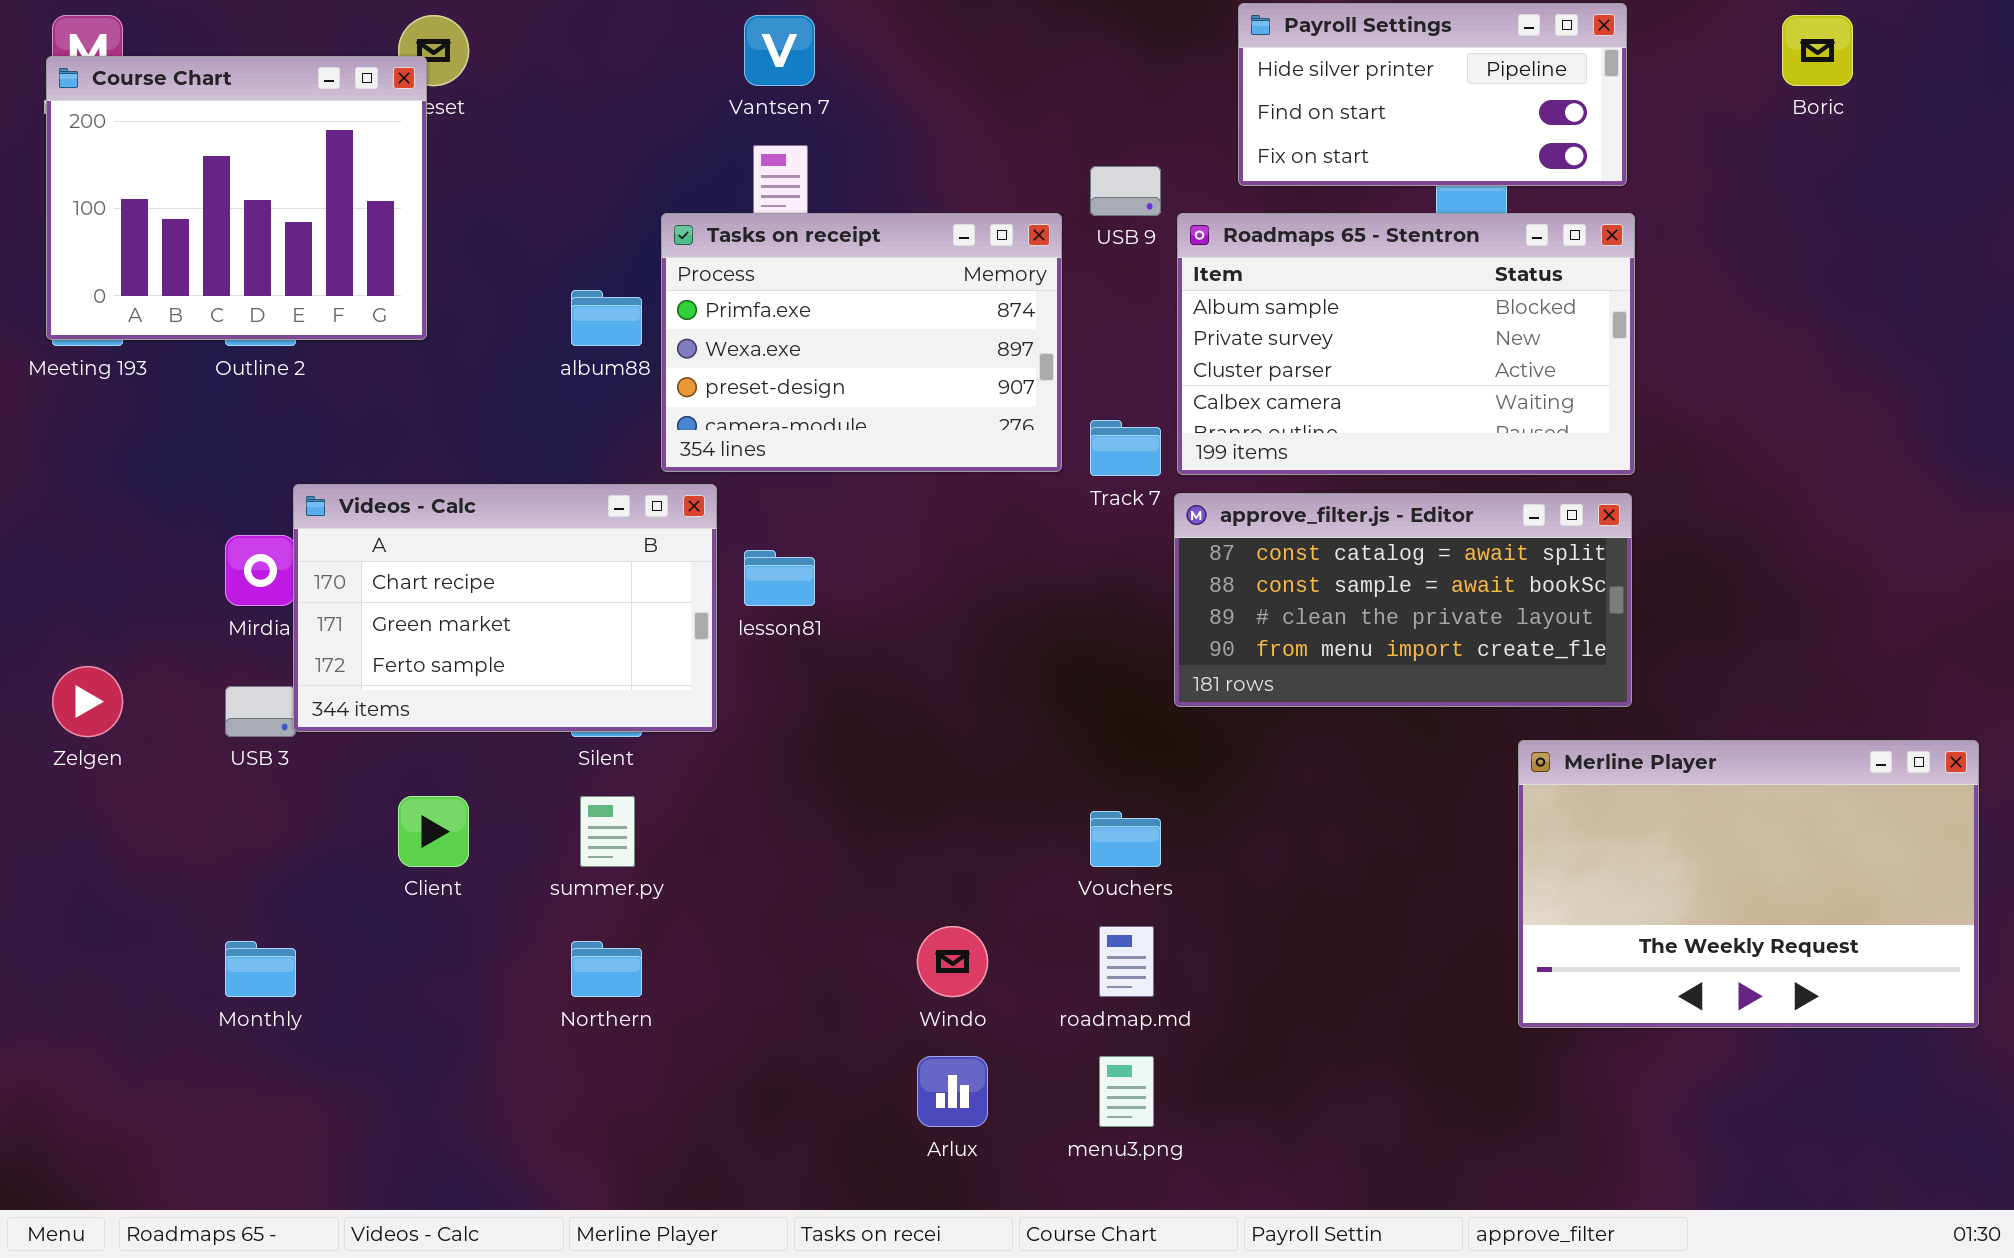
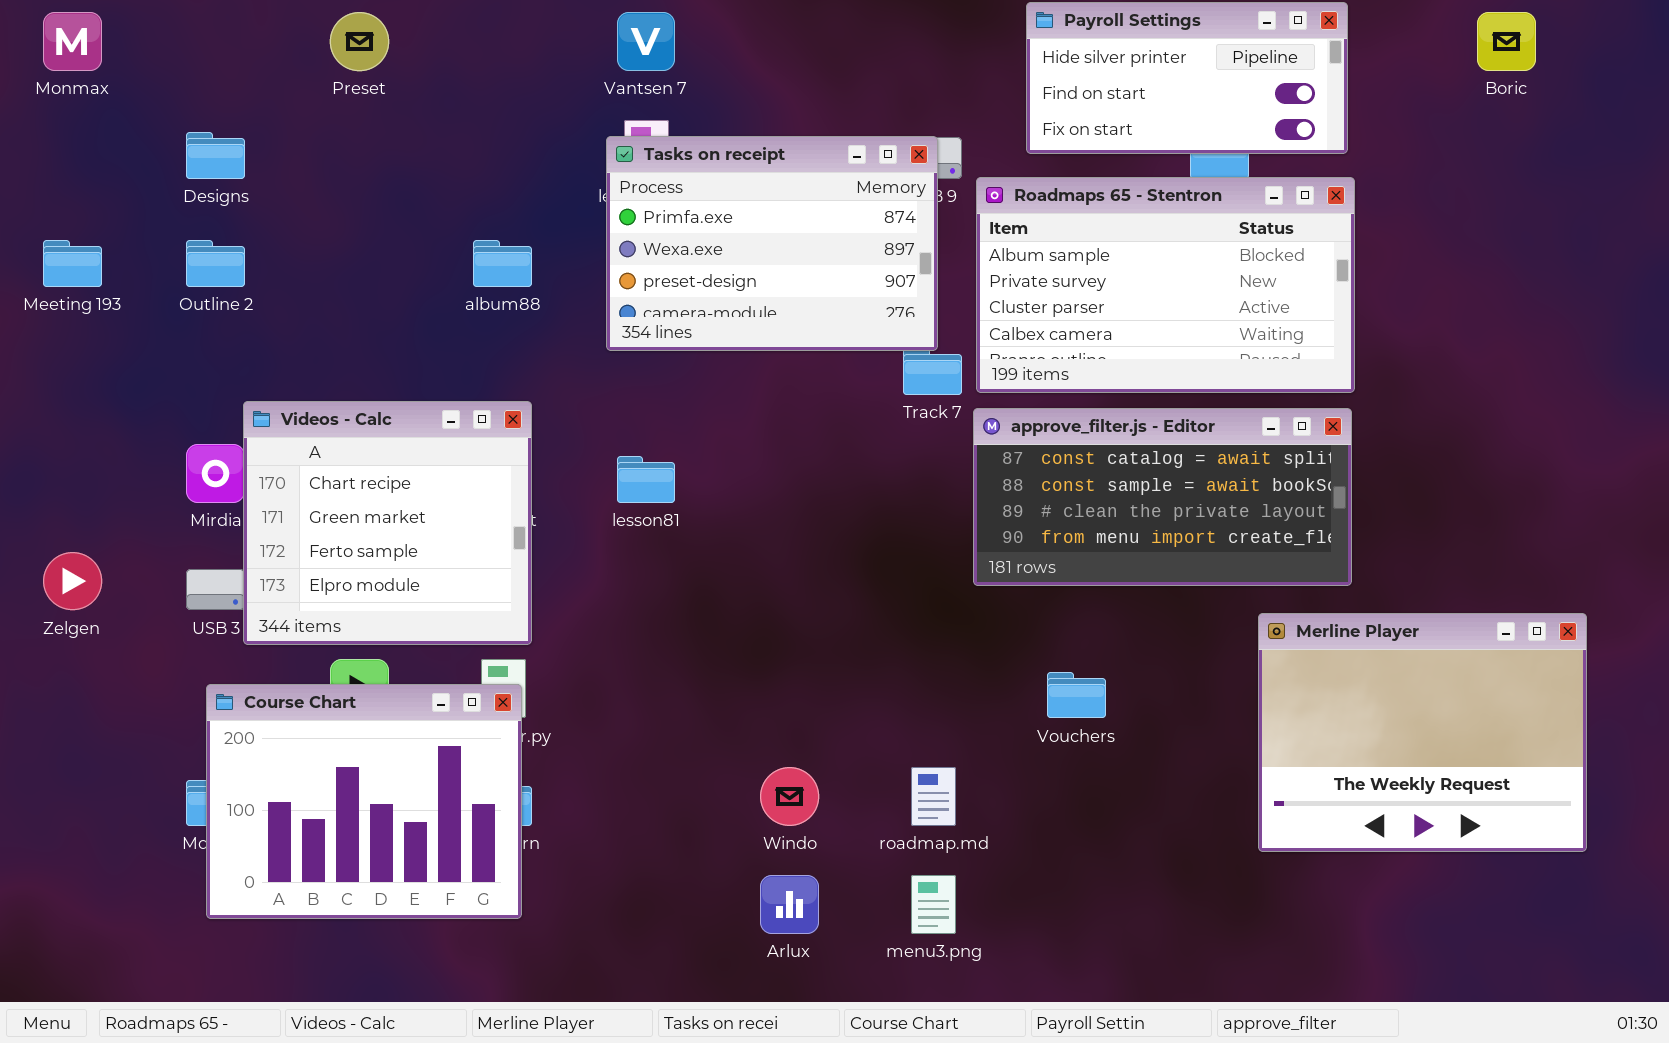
Course Chart: [46,56,427,340] -> [206,684,522,919], moved
Tasks on receipt: [661,213,1062,472] -> [606,136,938,351], moved
Videos - Calc: [293,484,717,732] -> [243,401,532,645], resized
Merline Player: [1518,740,1979,1028] -> [1258,613,1587,852], resized
Vouchers: [1090,811,1161,867] -> [1047,672,1106,718], moved

